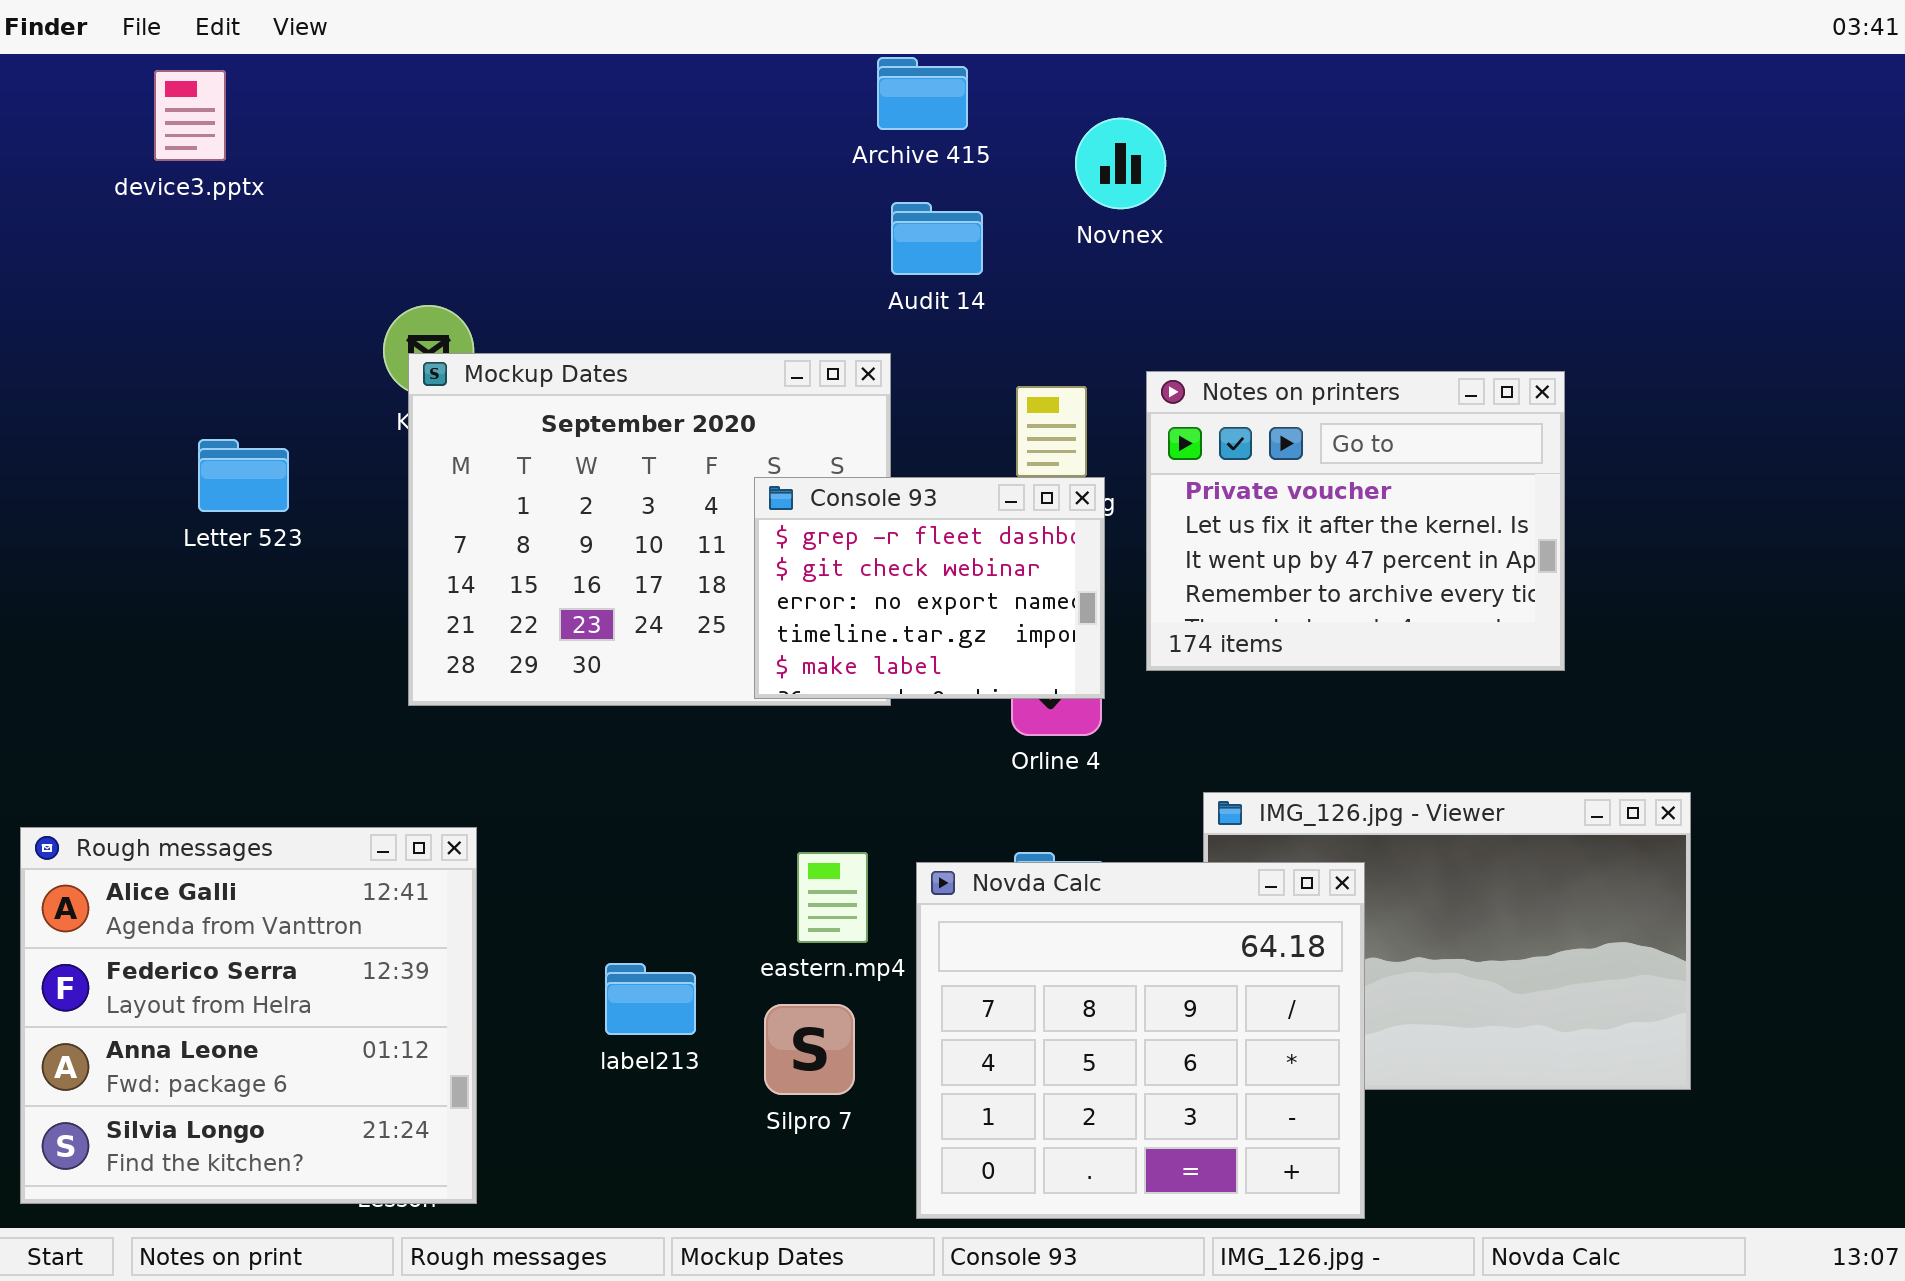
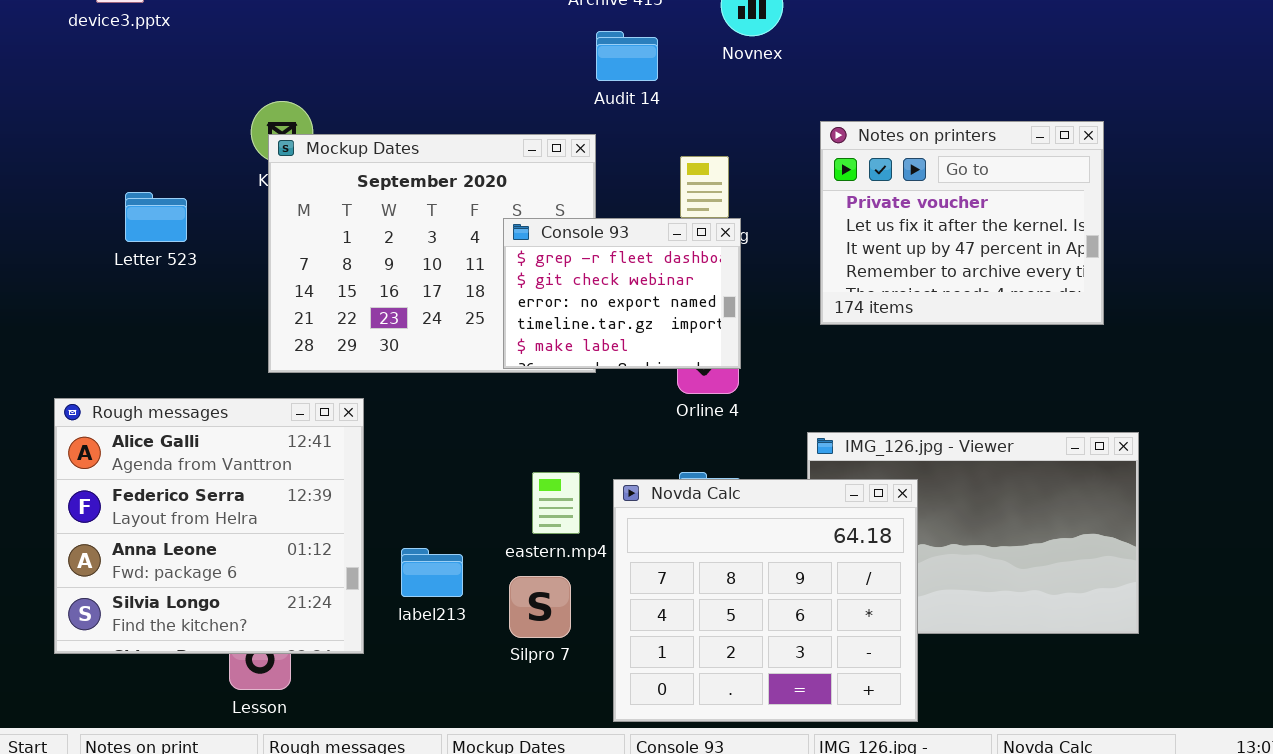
Notes on printers: [1146,371,1565,671] -> [820,121,1104,325], moved
Rough messages: [20,827,477,1204] -> [54,398,364,654], moved

